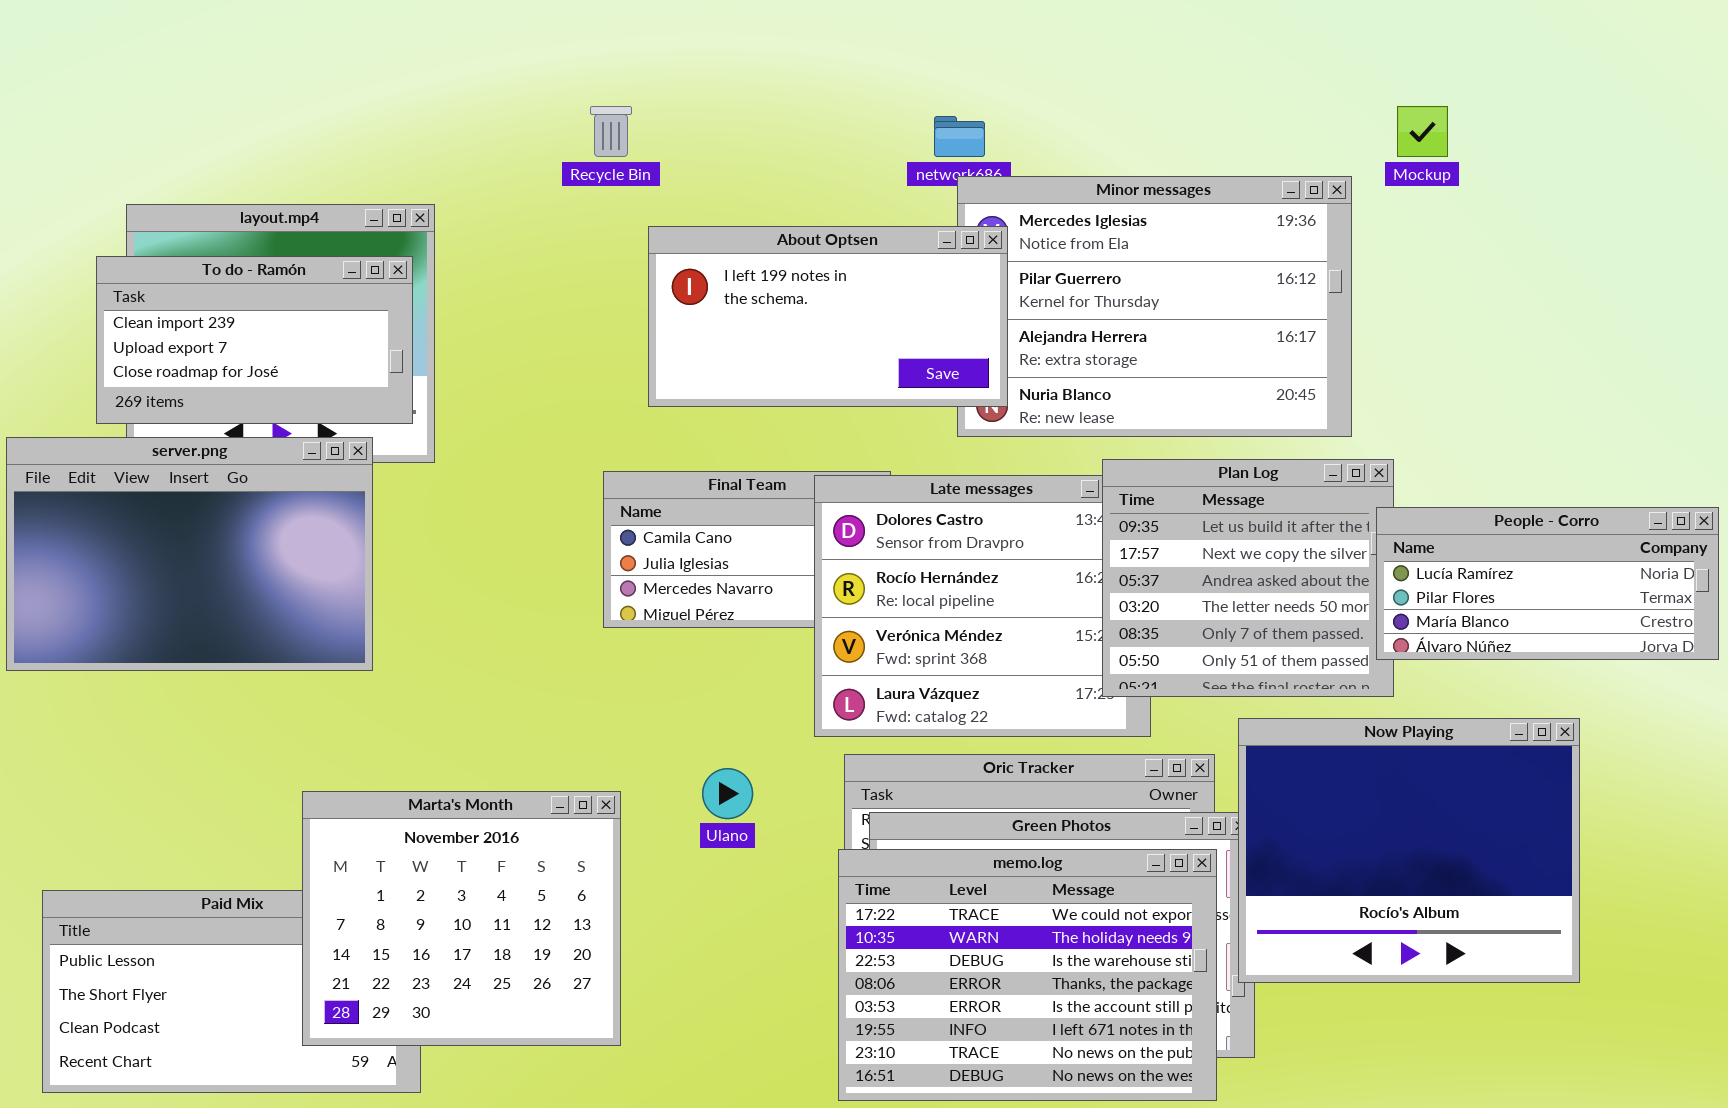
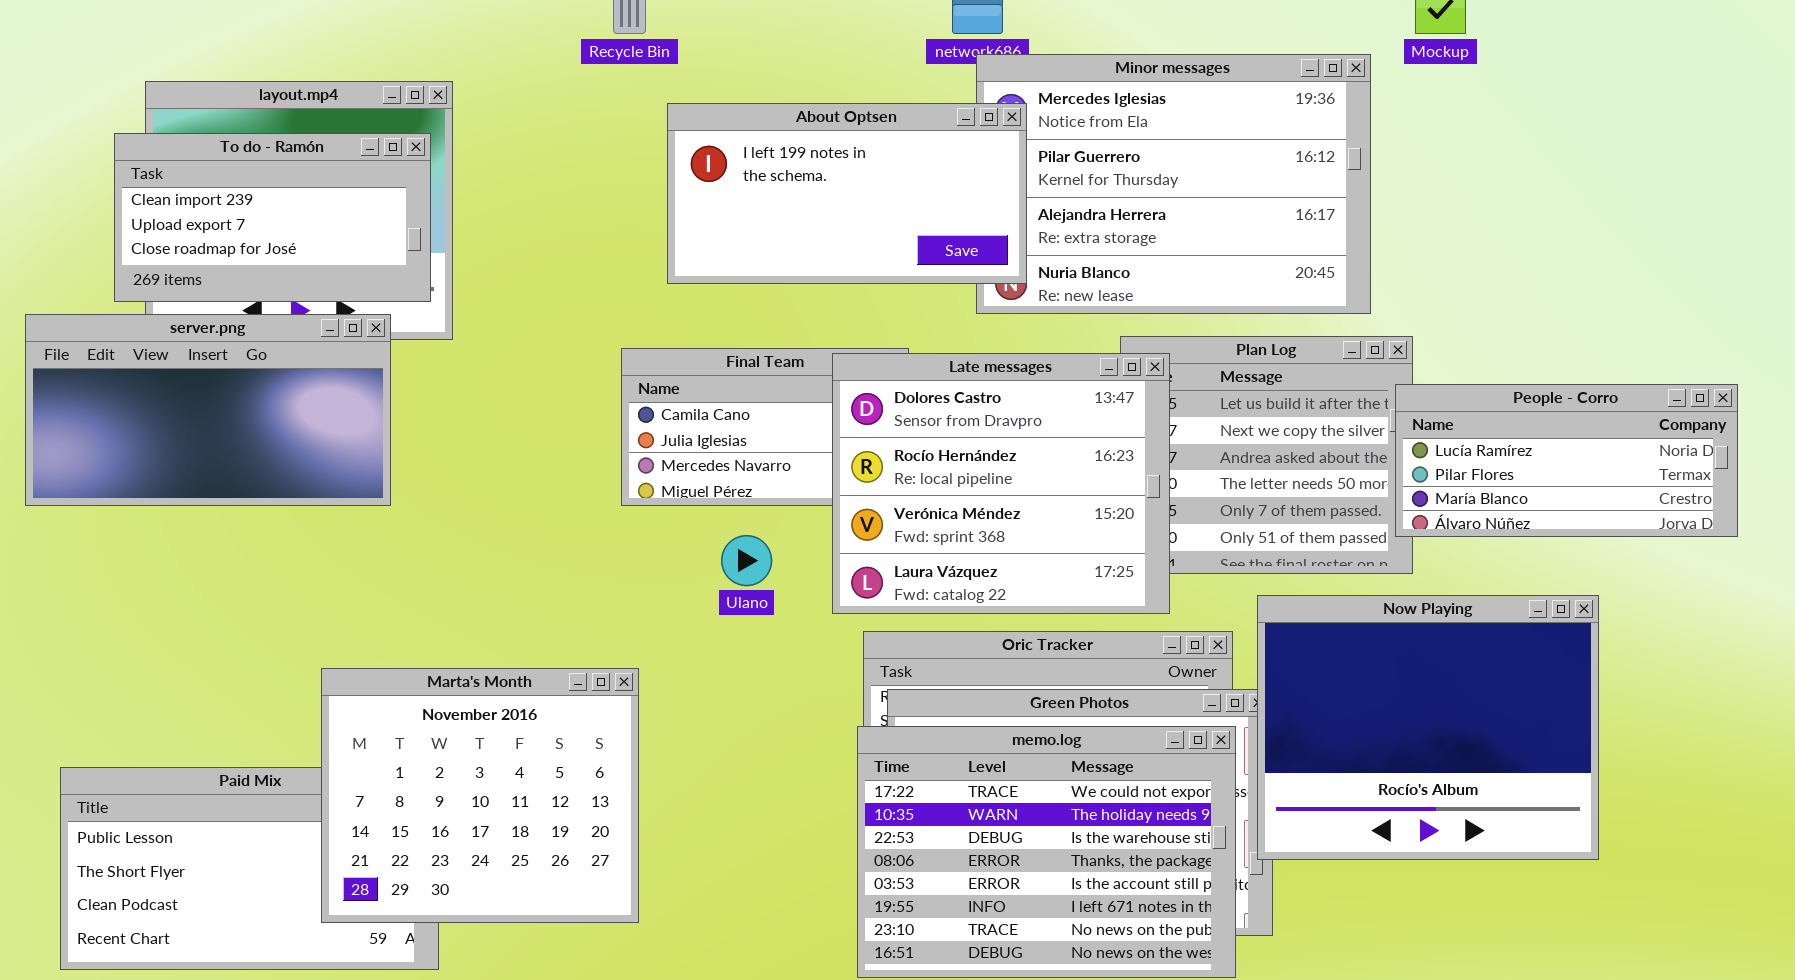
server.png: [6,437,373,671] -> [25,314,391,506], resized
Late messages: [814,475,1151,737] -> [832,353,1170,614], raised
Ulano: [702,768,753,819] -> [721,535,772,586], moved

